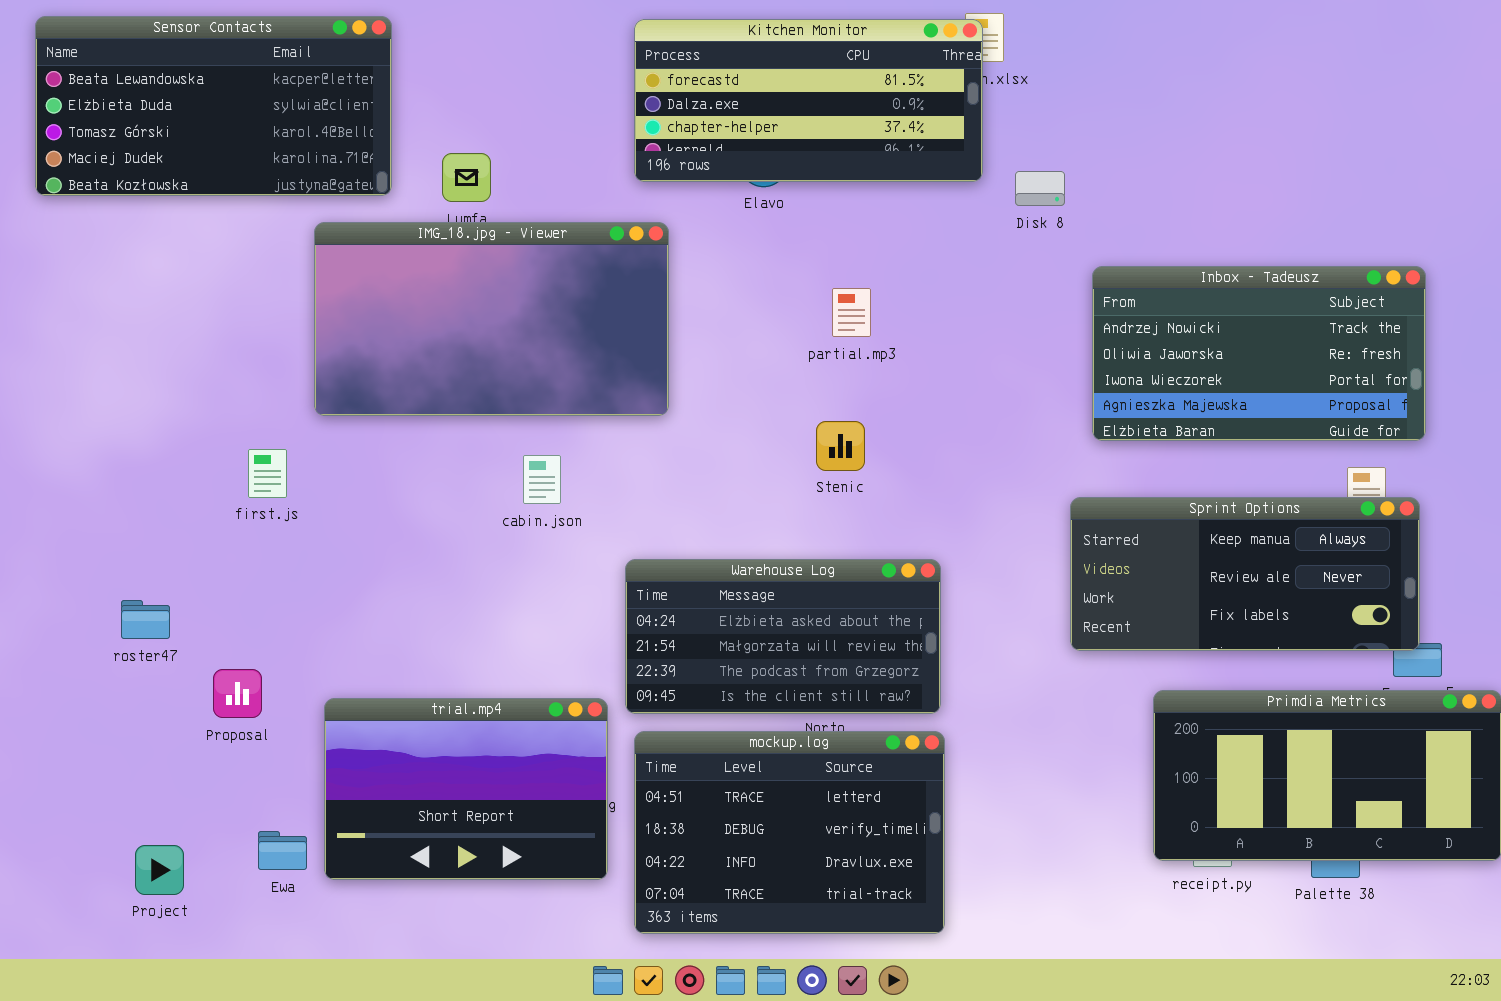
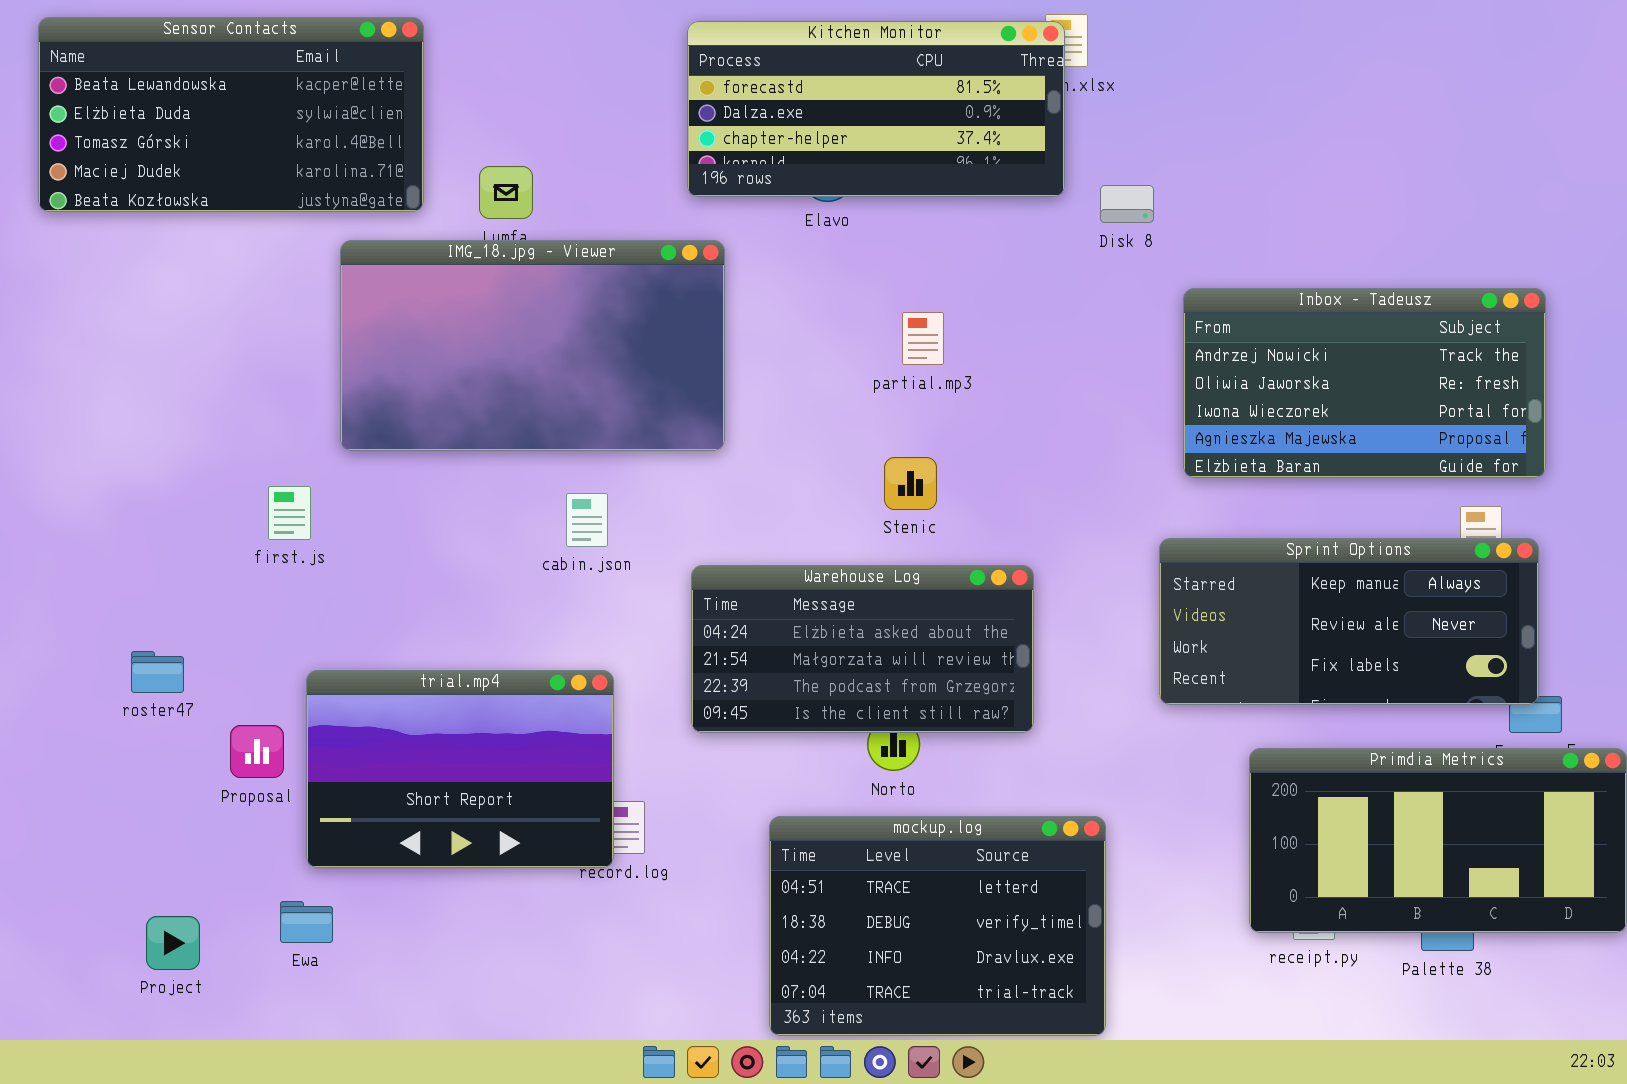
Warehouse Log: [625,559,941,714] -> [691,565,1034,733], moved
trial.mp4: [324,698,608,880] -> [306,670,614,868], moved
mockup.log: [634,731,945,934] -> [769,816,1106,1036], moved

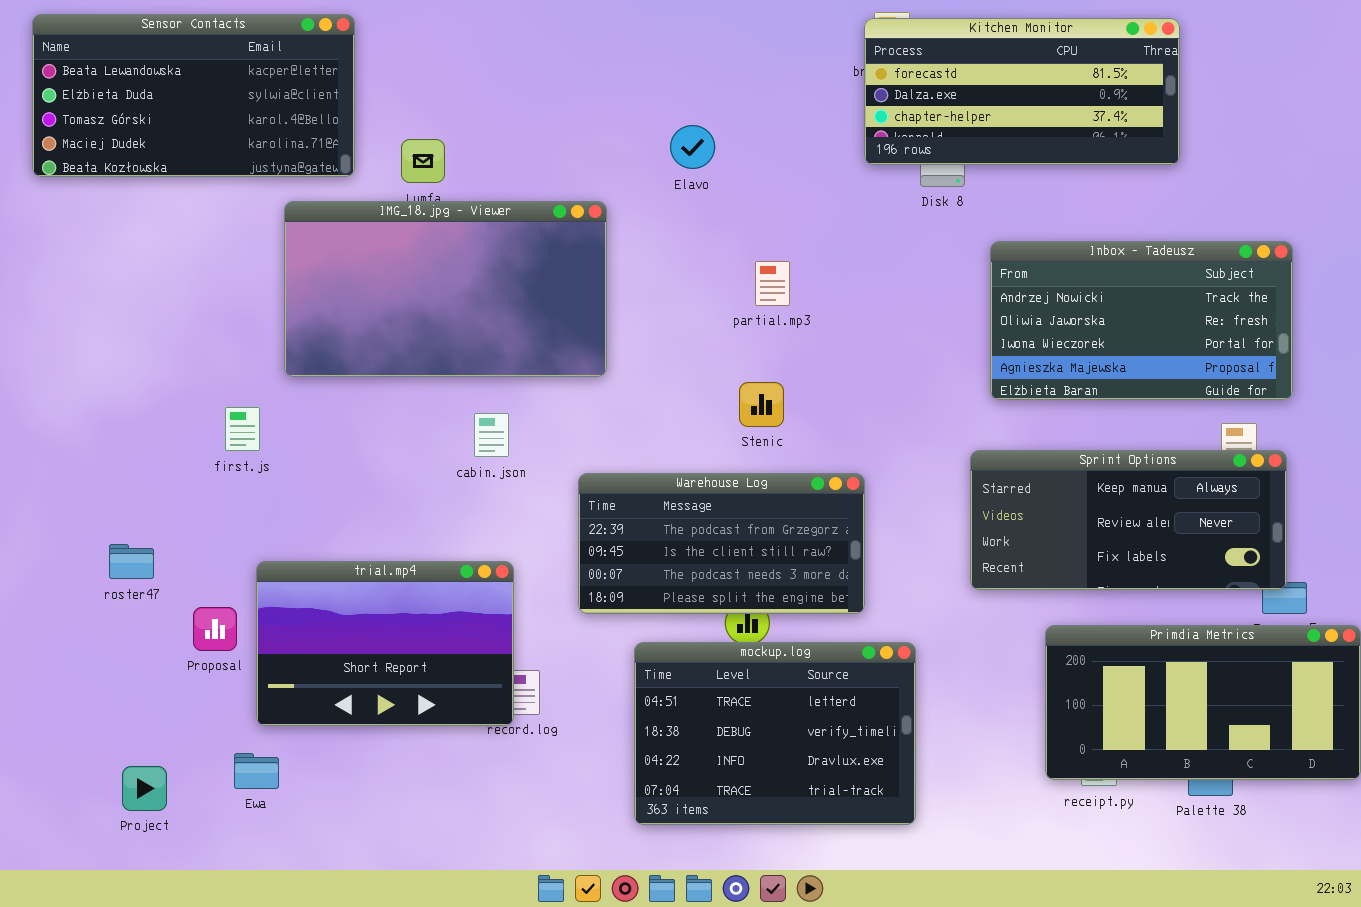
Kitchen Monitor: [687,21,1065,197] -> [864,18,1180,165], moved
Warehouse Log: [691,565,1034,733] -> [578,473,865,614], scrolled down 2 rows
mockup.log: [769,816,1106,1036] -> [634,642,916,825], moved

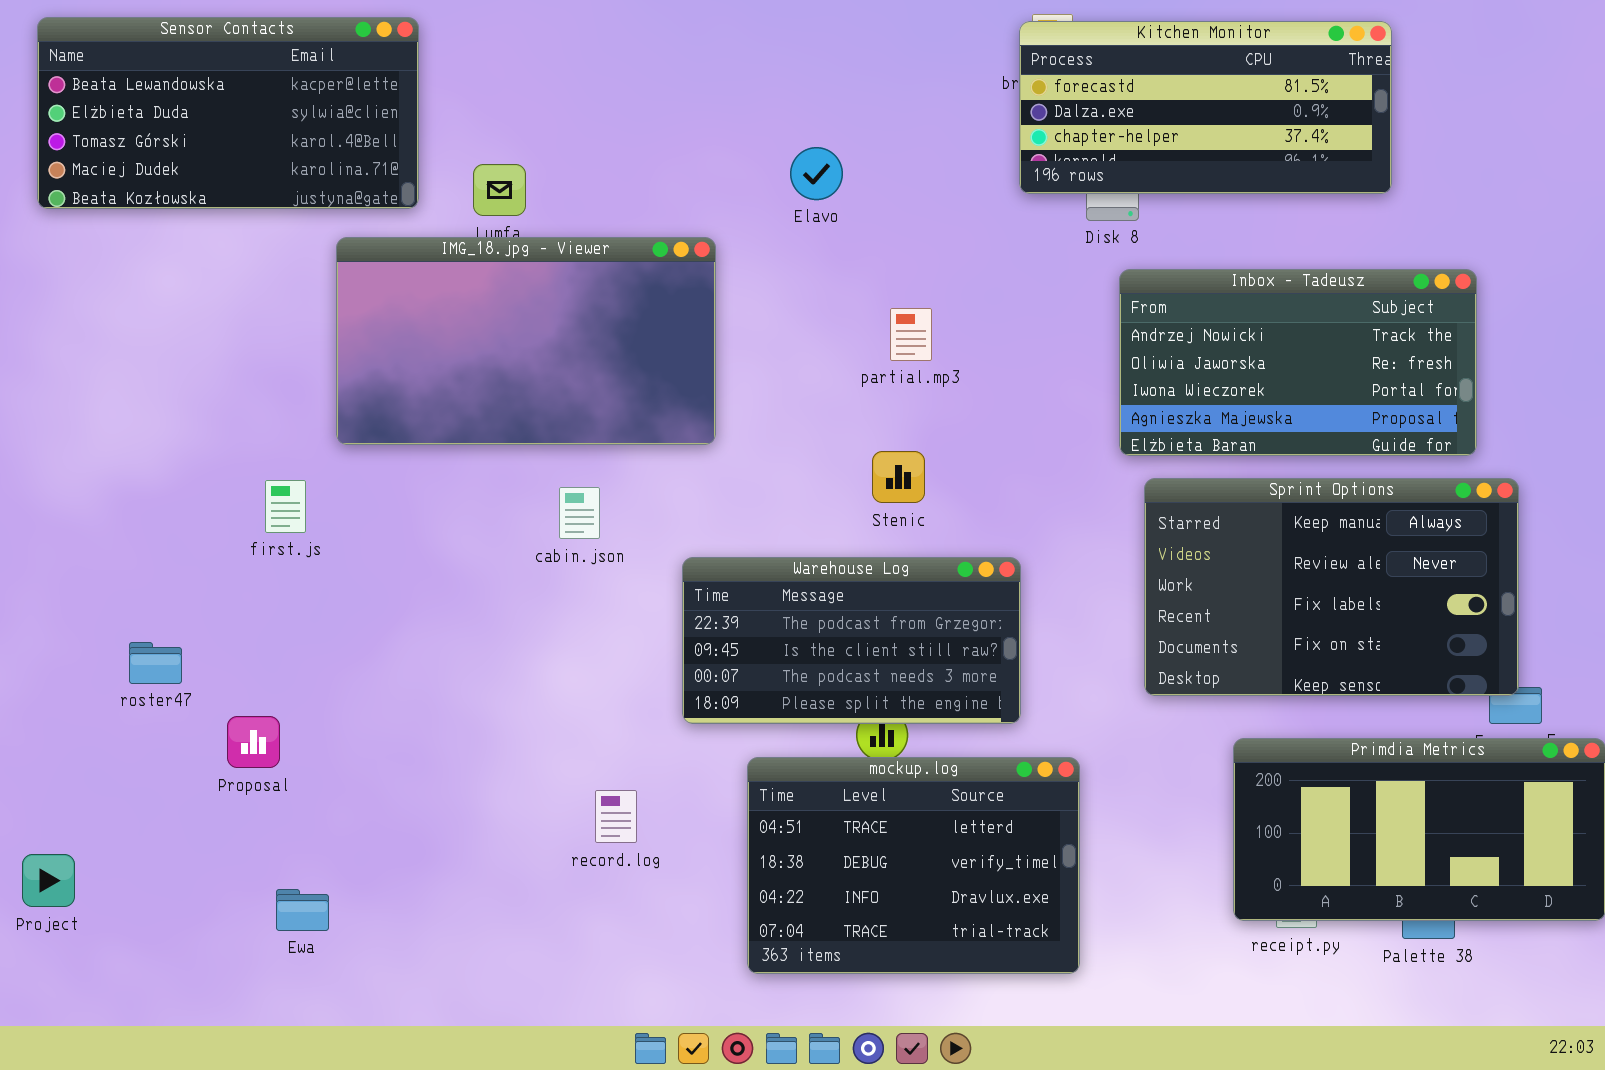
Inbox - Tadeusz: [990,241,1293,400] -> [1119,269,1477,456], moved
Sprint Options: [970,450,1287,590] -> [1144,478,1519,696], resized
trial.mp4: [256,561,514,726] -> none, closed
Project: [122,766,167,811] -> [22,854,75,907], moved

